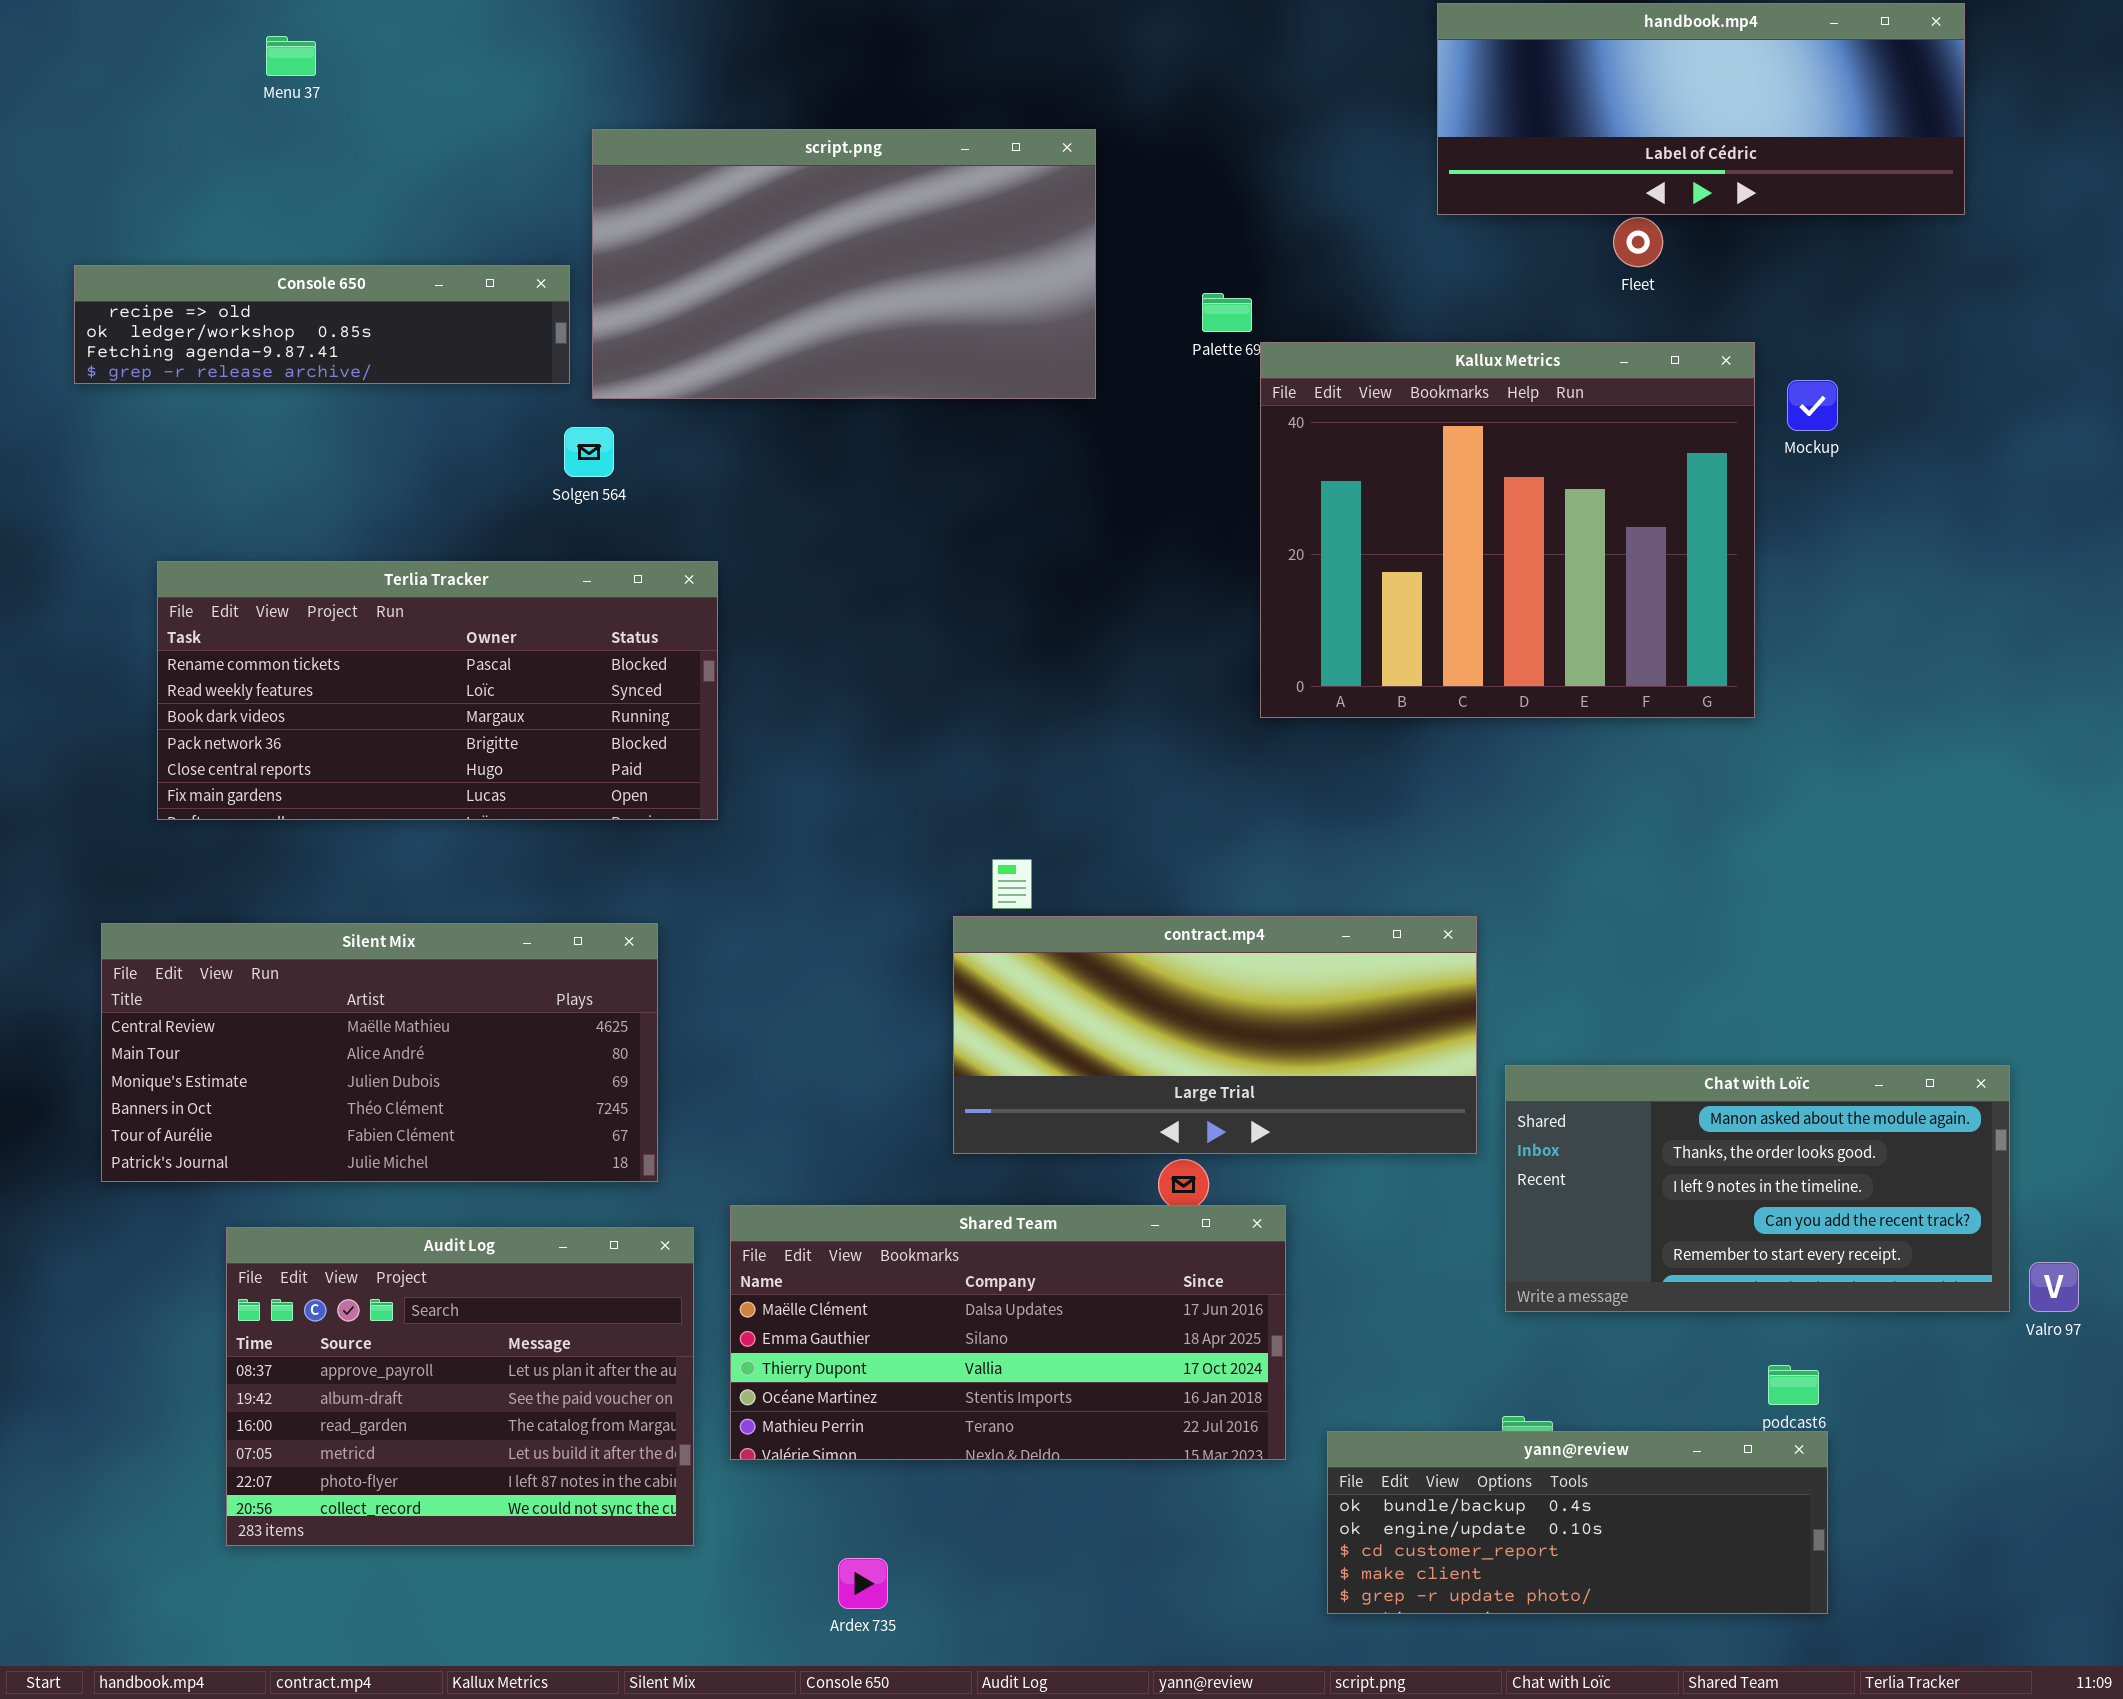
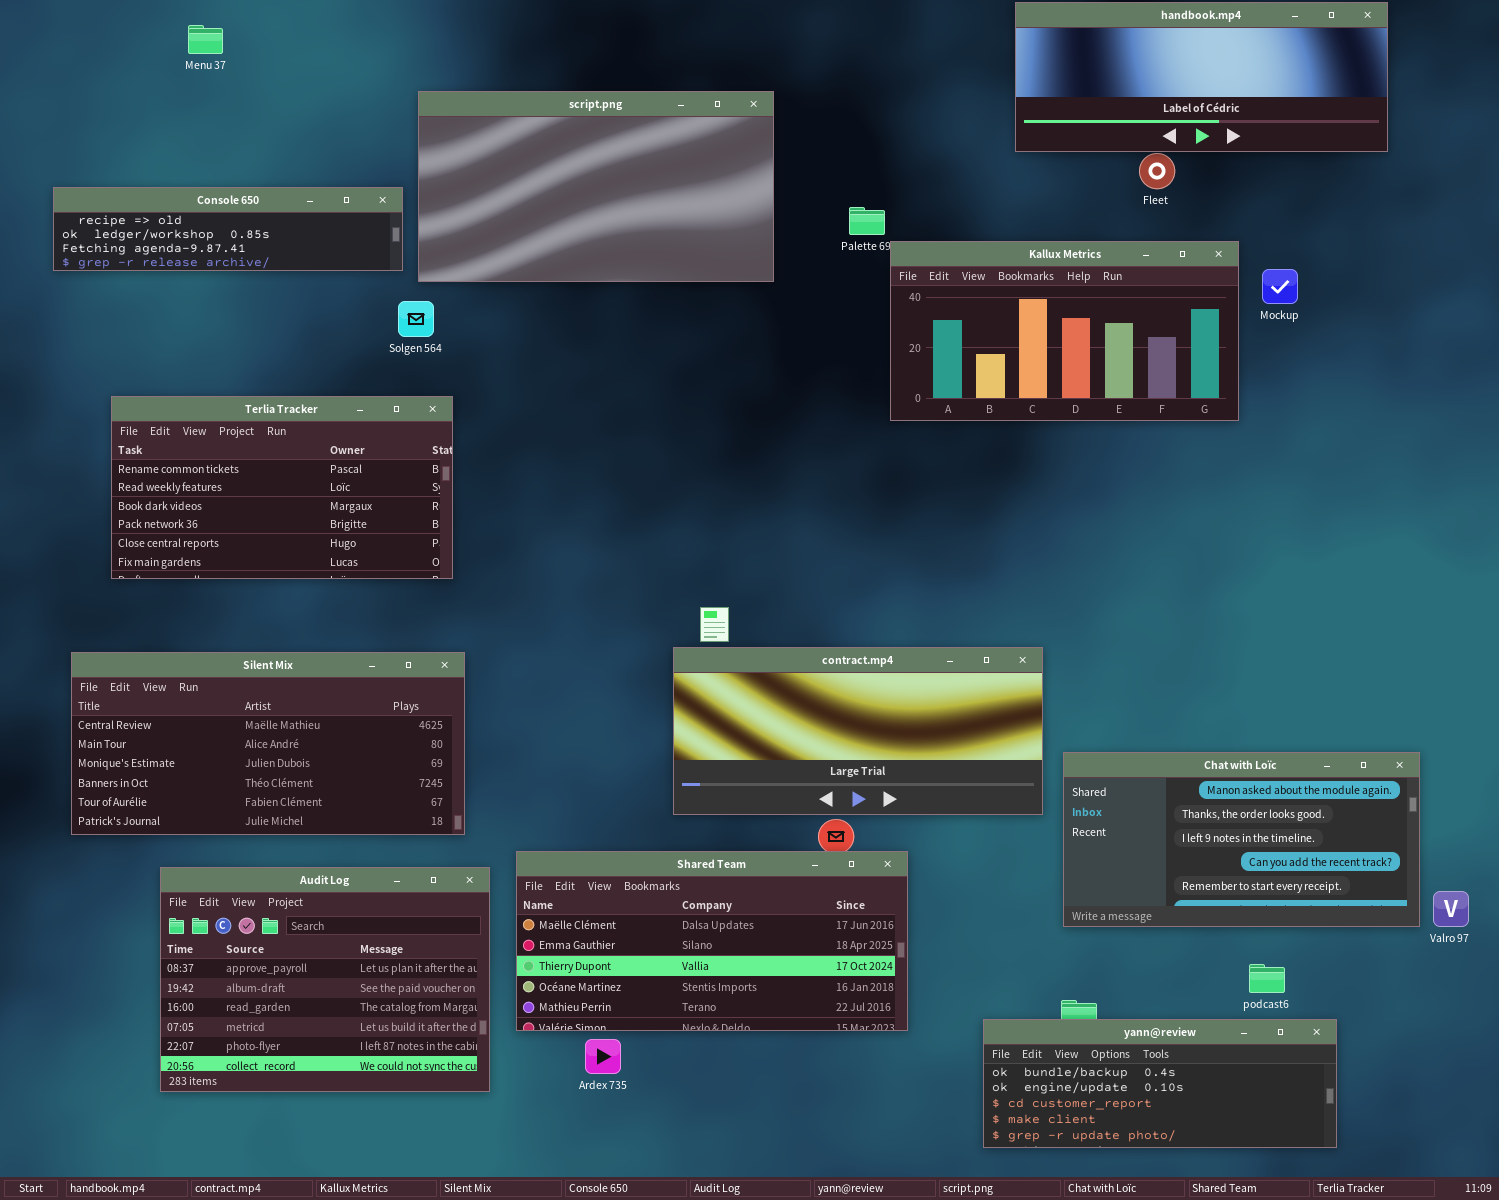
Kallux Metrics: [1260,342,1755,718] -> [890,241,1239,421], resized
Terlia Tracker: [157,561,718,820] -> [111,396,453,579], resized
yann@review: [1327,1431,1828,1614] -> [983,1019,1337,1148], moved
Ardex 735: [838,1558,888,1609] -> [585,1039,621,1074], moved

